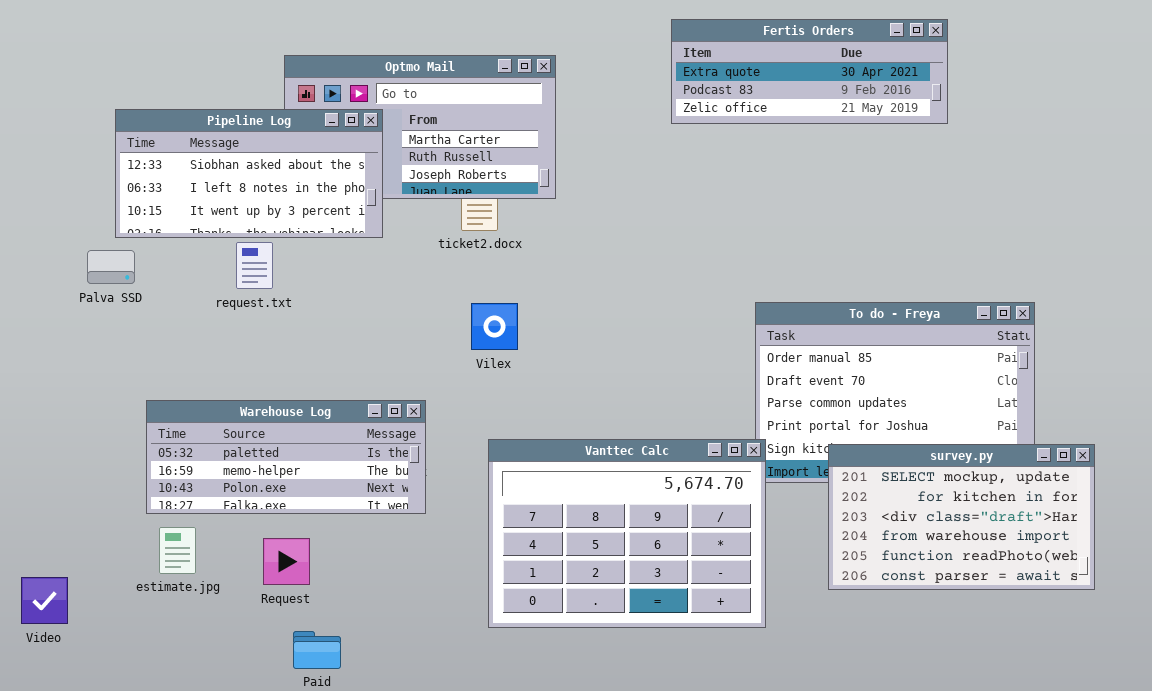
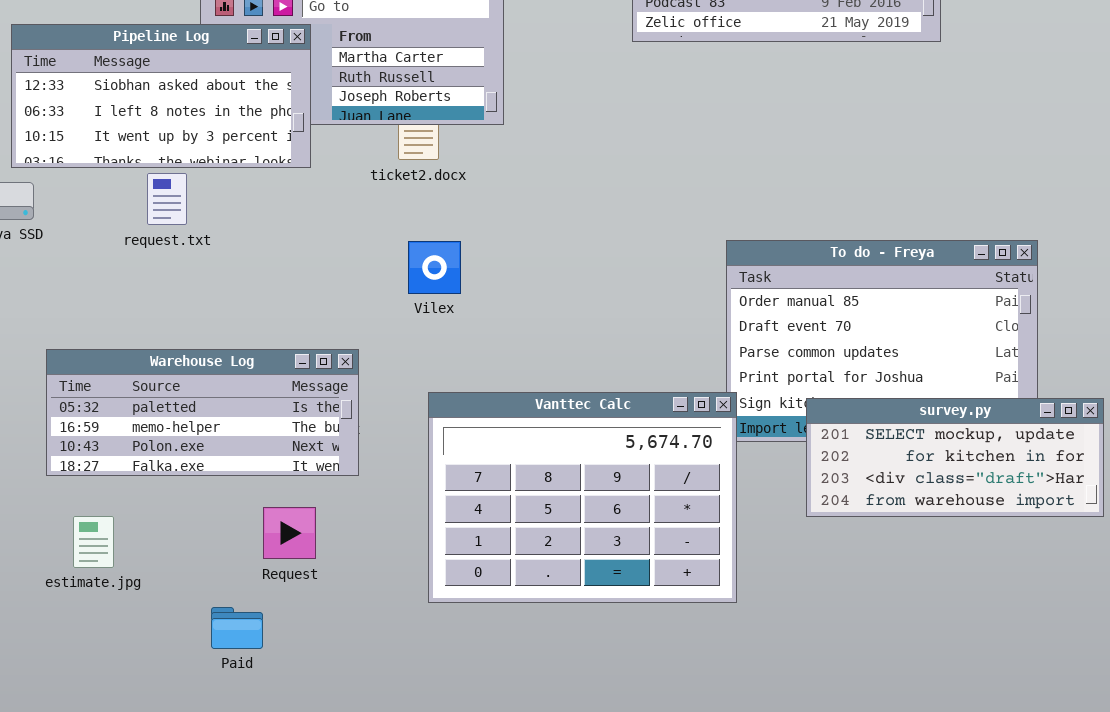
survey.py: [828,444,1095,590] -> [806,398,1104,517], resized
estimate.jpg: [159,527,196,574] -> [73,516,114,568], moved
Request: [263,538,310,585] -> [263,507,316,559], moved

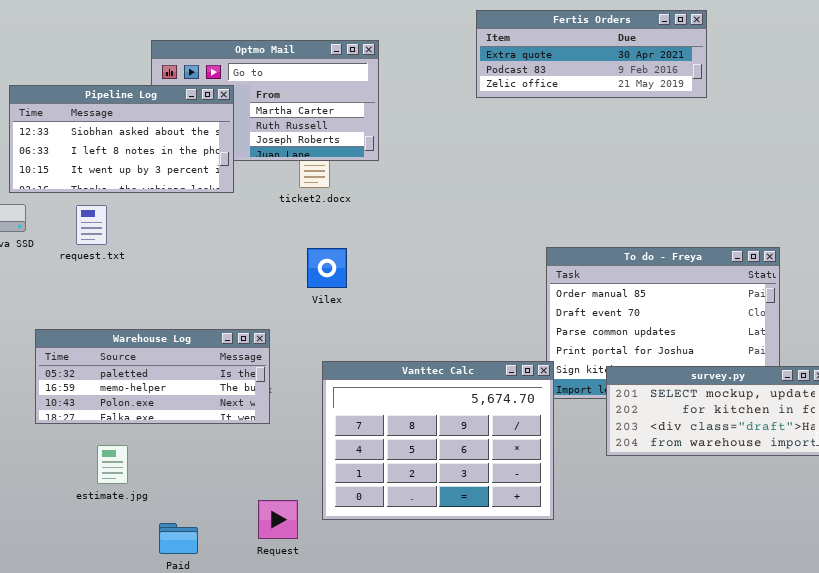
request.txt: [147,173,187,225] -> [76,205,107,245], moved
Request: [263,507,316,559] -> [258,500,298,539], moved
estimate.jpg: [73,516,114,568] -> [97,445,128,484], moved

